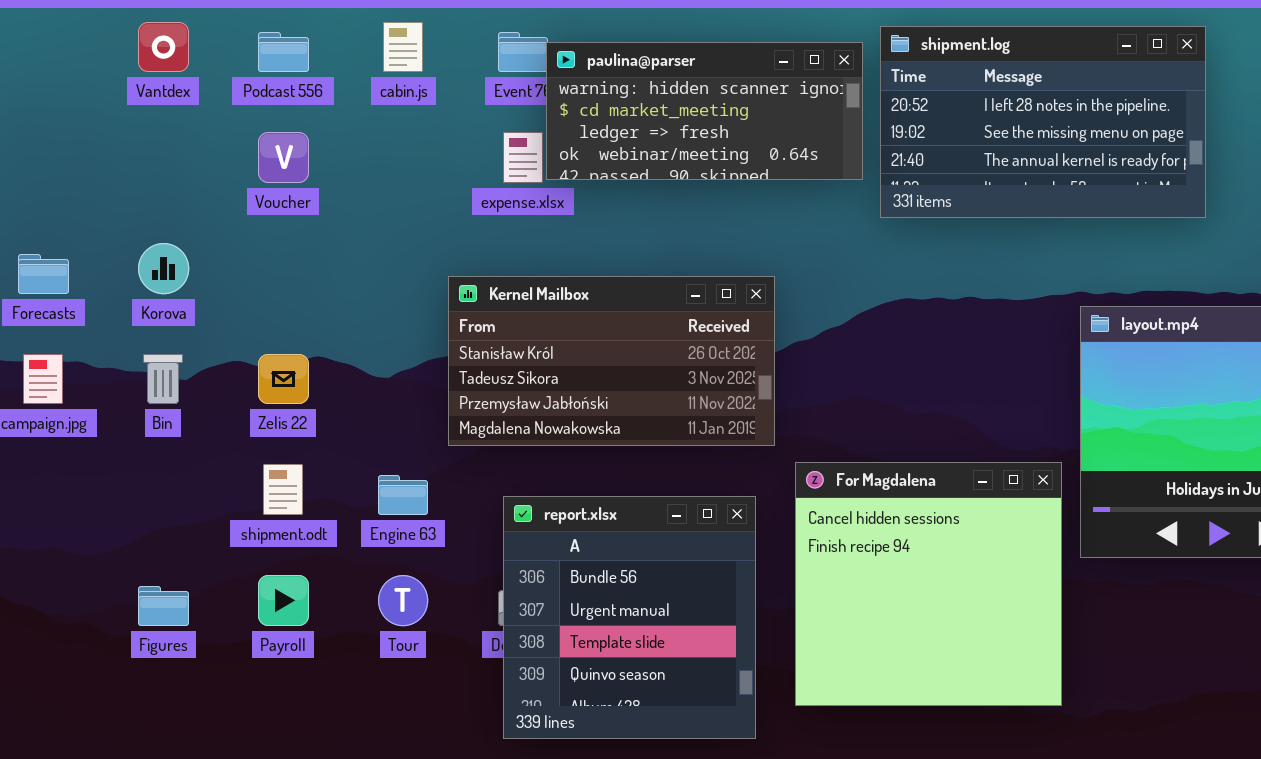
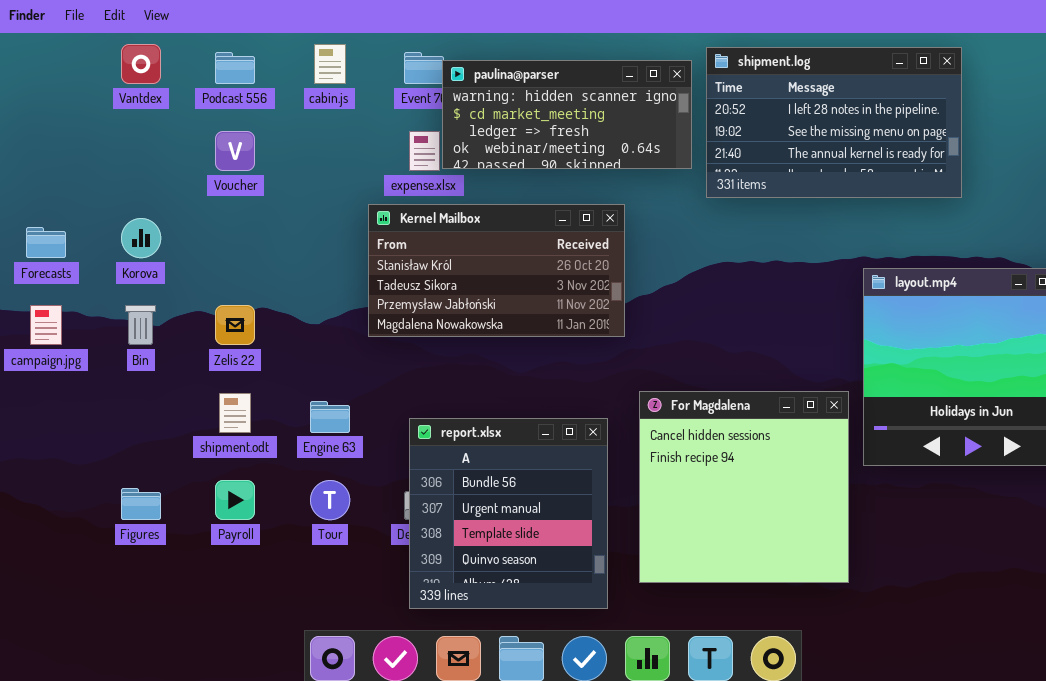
Kernel Mailbox: [448,276,775,446] -> [368,204,625,337], moved

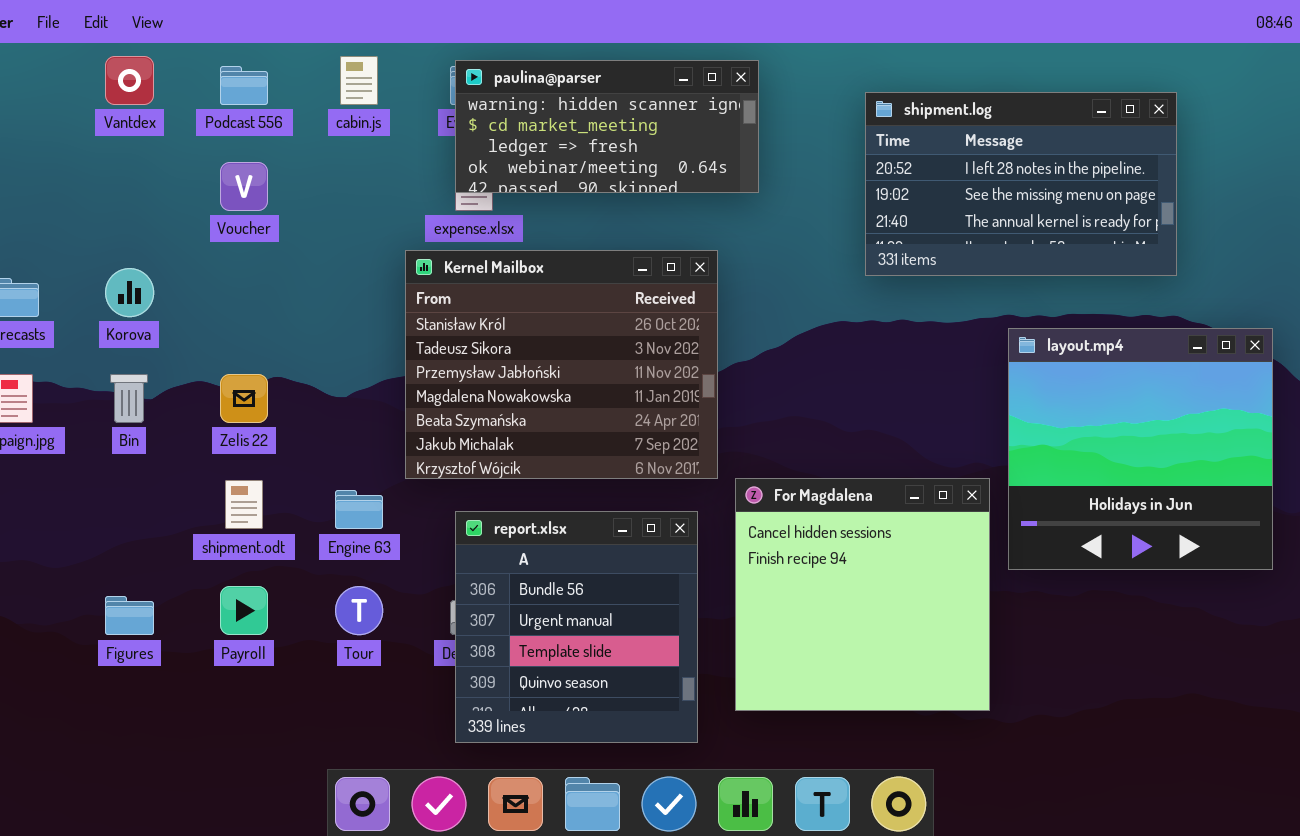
shipment.log: [706,47,962,198] -> [865,92,1177,276], moved
paulina@parser: [442,60,692,169] -> [455,60,759,193], moved
Kernel Mailbox: [368,204,625,337] -> [405,250,718,479], resized

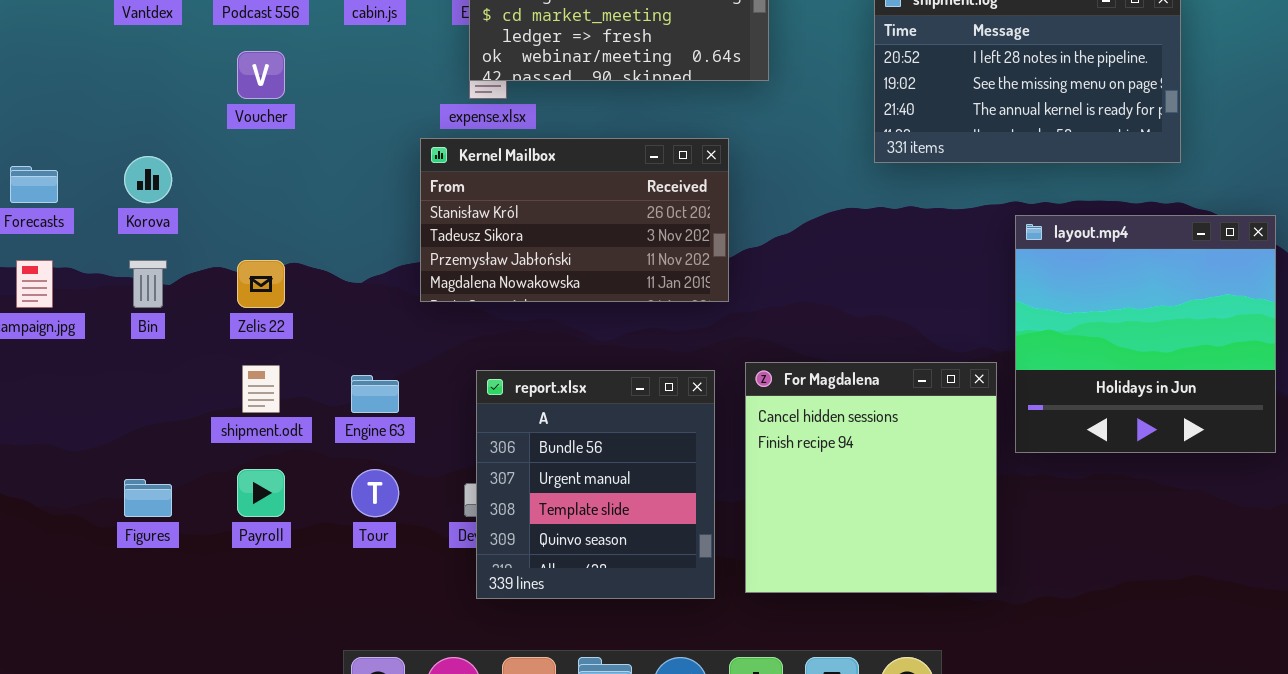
Kernel Mailbox: [405,250,718,479] -> [420,138,729,302], resized
report.xlsx: [455,511,698,743] -> [476,370,715,599], moved

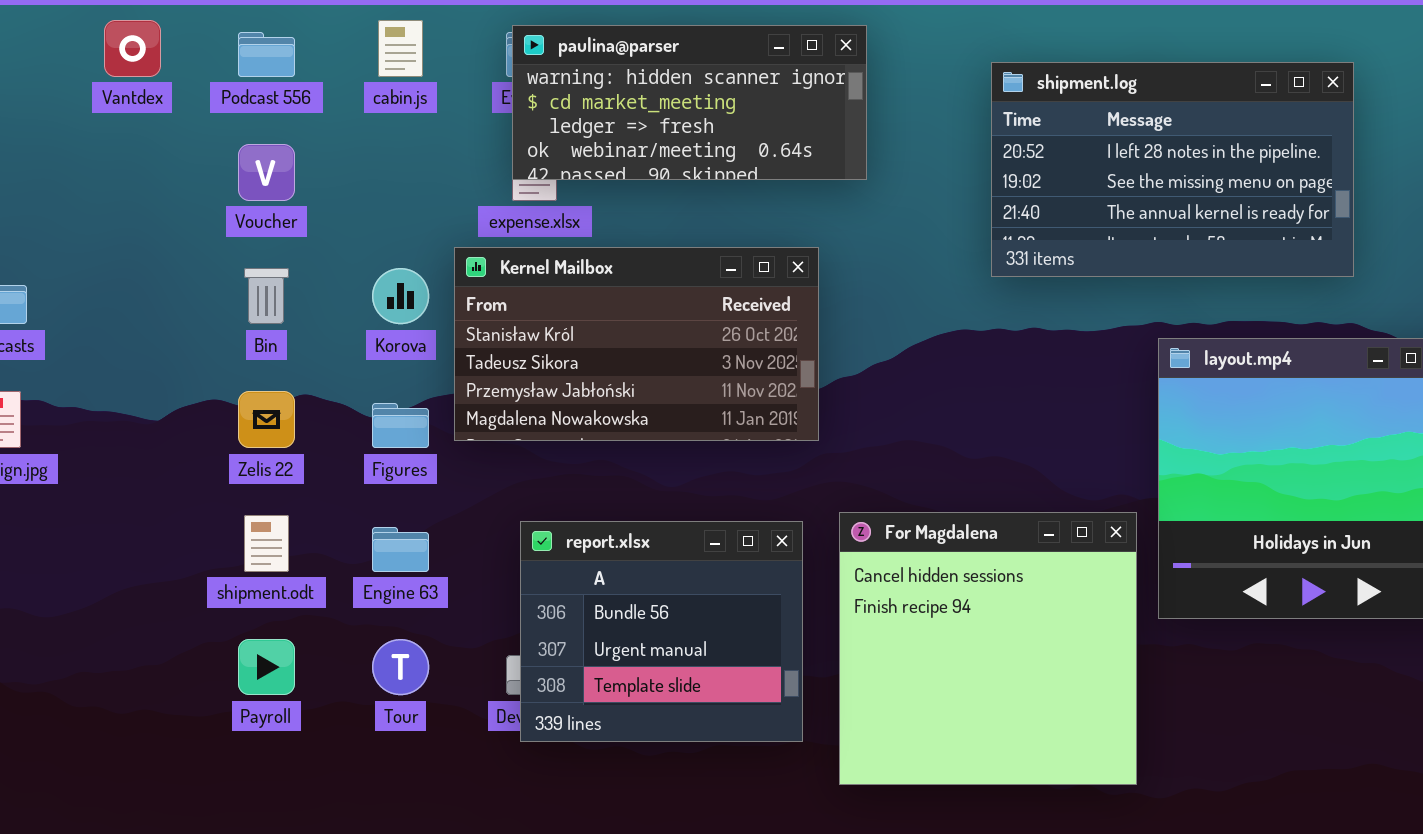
Korova: [124,156,172,203] -> [372,268,429,324], moved
Bin: [129,260,167,308] -> [244,268,289,324], moved
report.xlsx: [476,370,715,599] -> [520,521,803,742], resized
Figures: [124,479,172,517] -> [372,403,429,448], moved

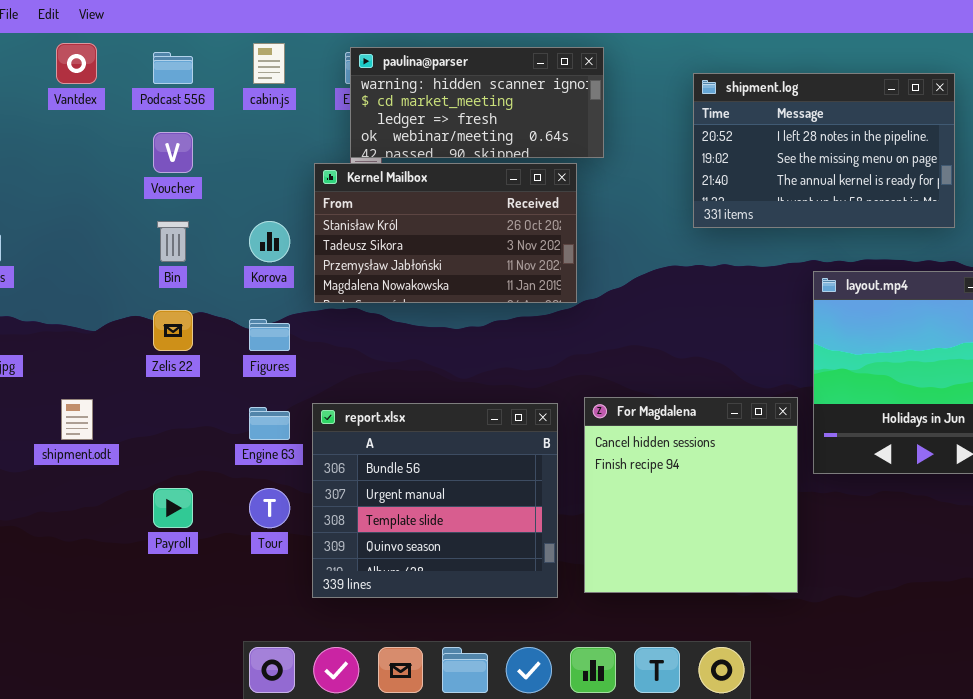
Kernel Mailbox: [454,247,819,441] -> [314,163,577,303], moved
shipment.odt: [244,515,289,572] -> [61,399,93,440], moved
report.xlsx: [520,521,803,742] -> [312,403,558,598], resized

